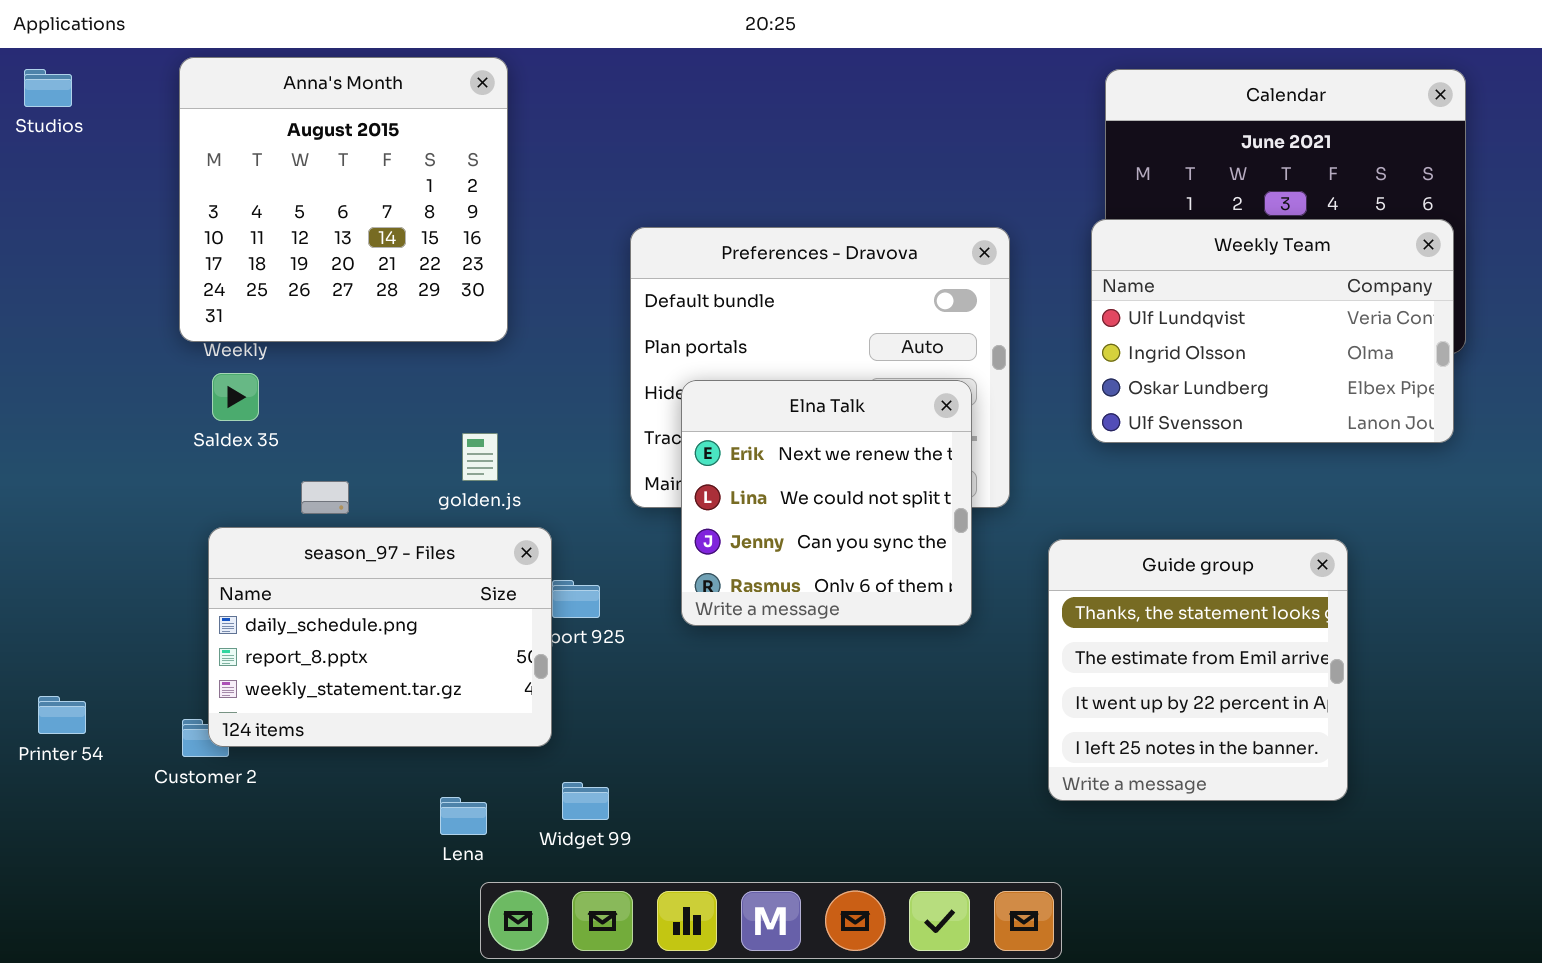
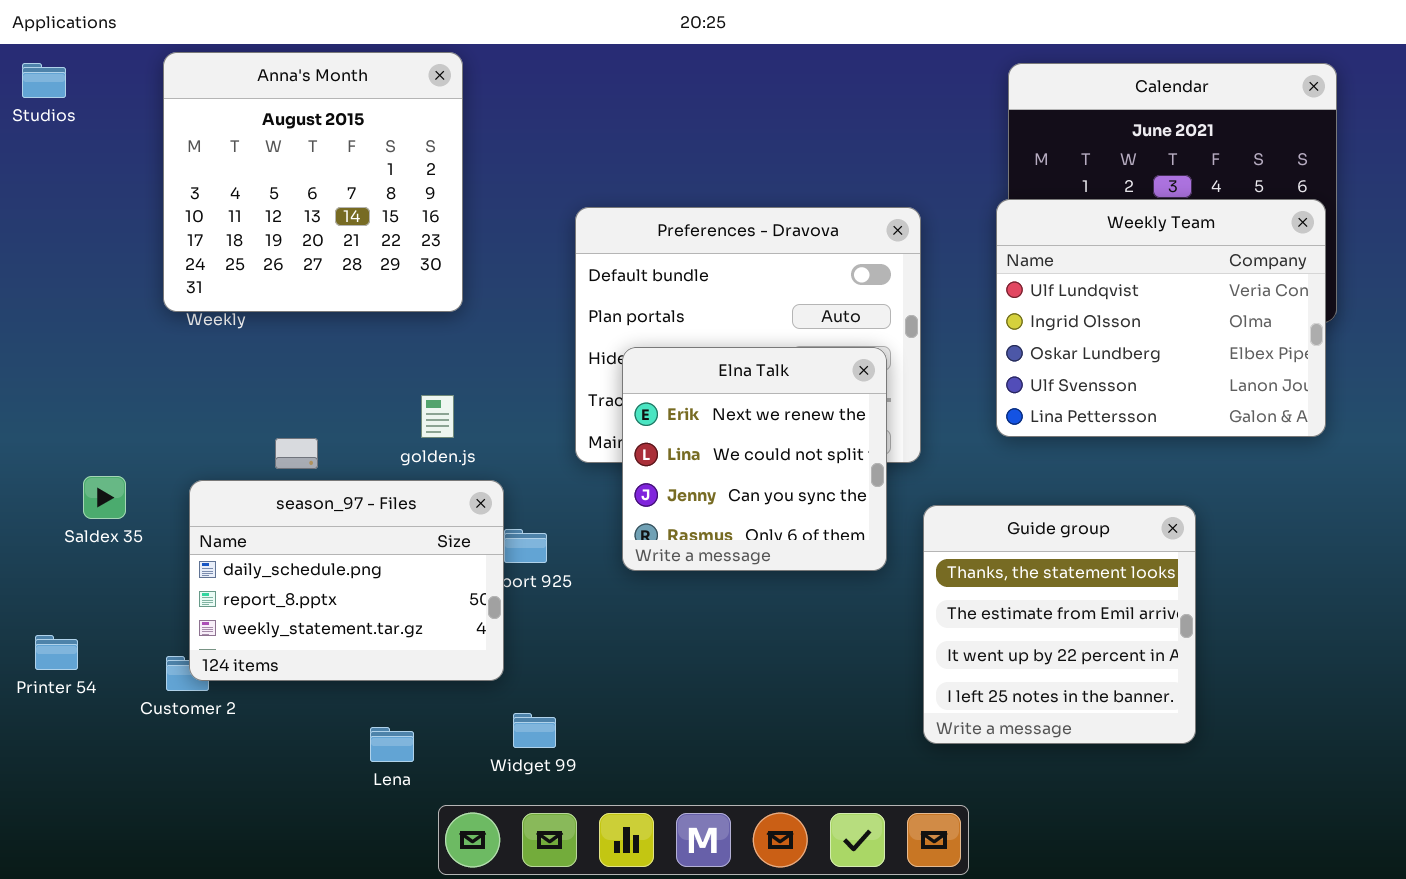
Weekly Team: [1091,219,1454,443] -> [996,199,1326,437], resized
Saldex 35: [212,373,259,421] -> [83,476,126,519], moved
Guide group: [1048,539,1348,801] -> [923,505,1196,744], moved
Lena: [440,797,487,835] -> [370,727,414,762], moved

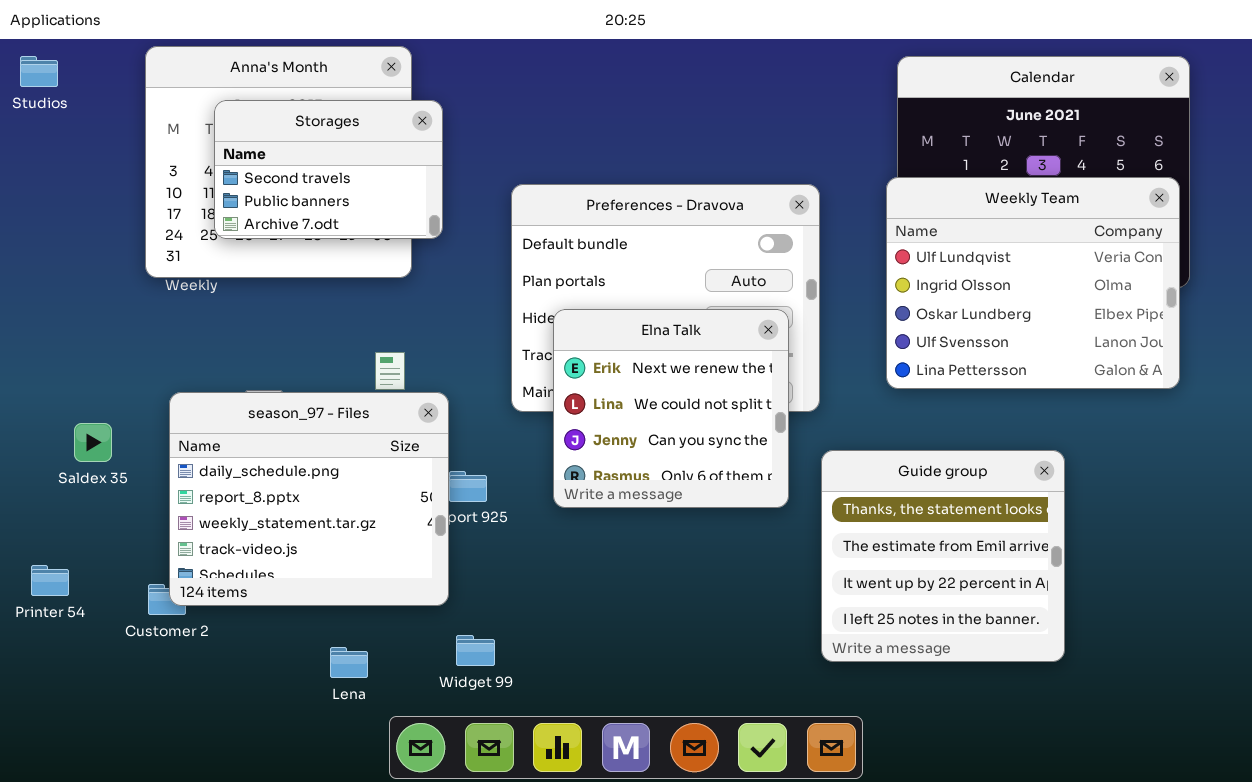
Storages: none -> [214,100,443,239], opened
season_97 - Files: [189,480,504,681] -> [169,392,449,606], resized

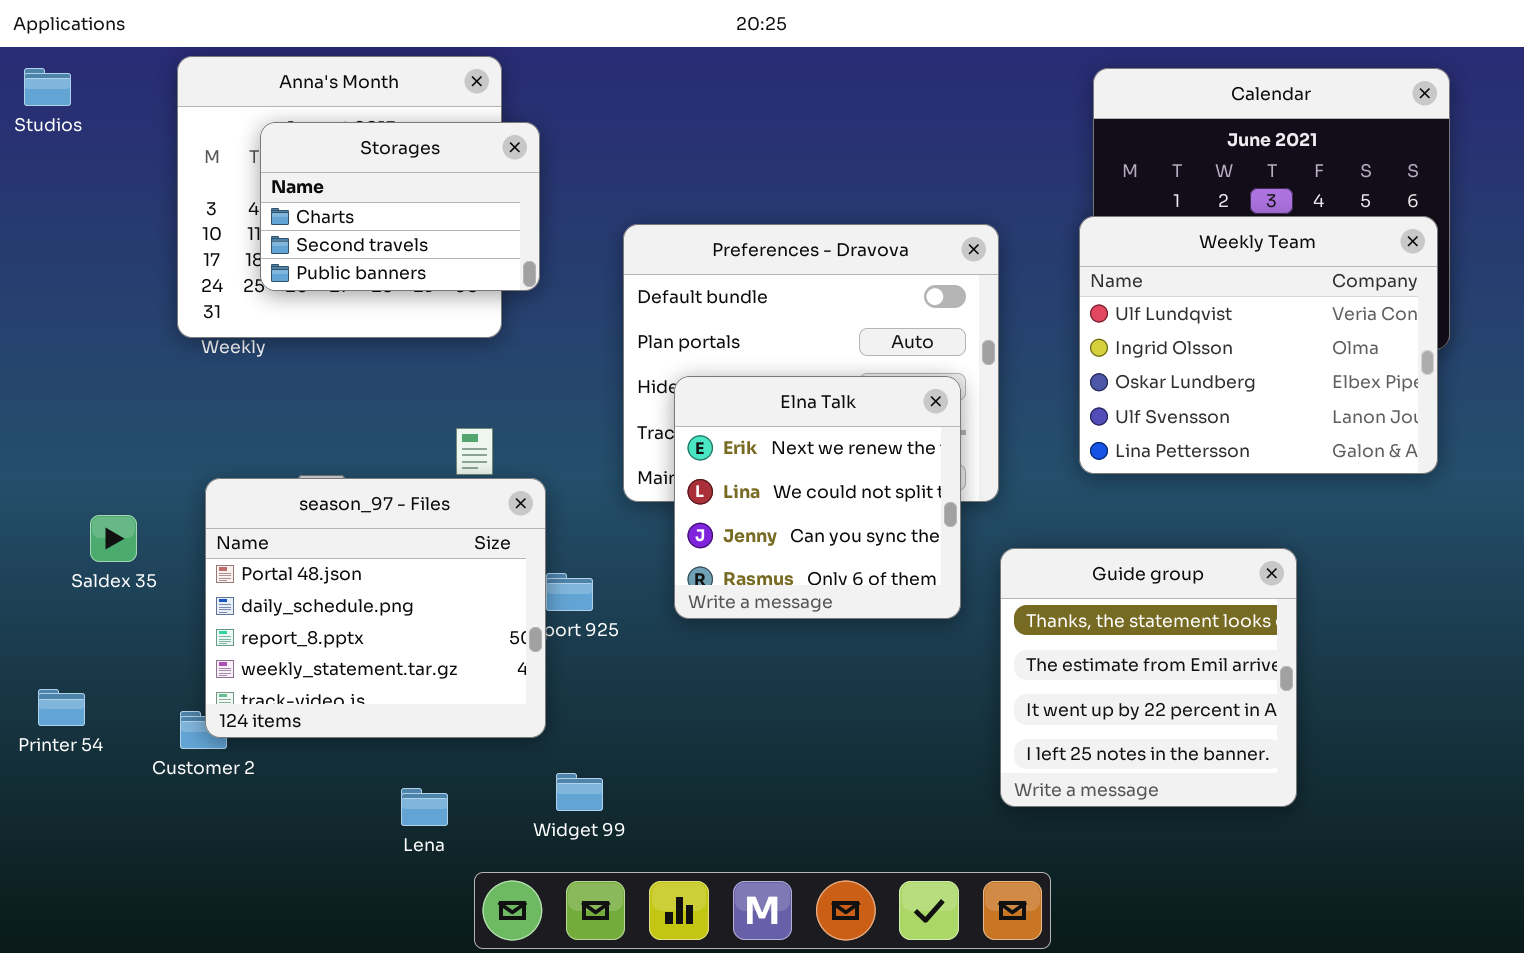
Storages: [214,100,443,239] -> [260,122,540,291], scrolled up 1 row
season_97 - Files: [169,392,449,606] -> [205,478,546,738], scrolled up 1 row

